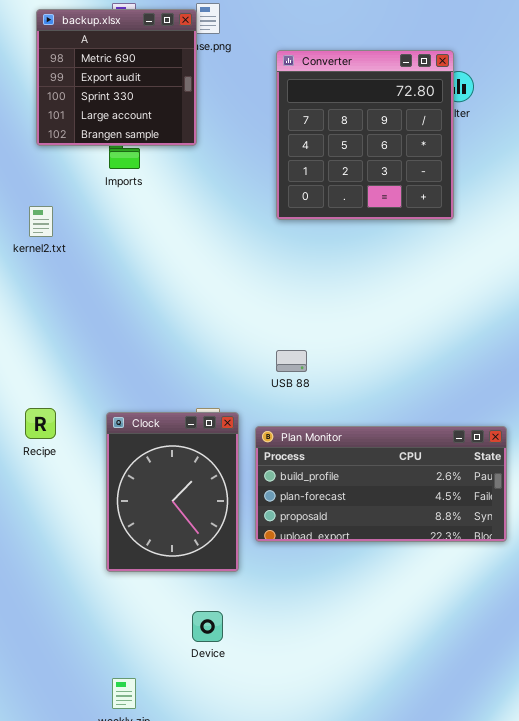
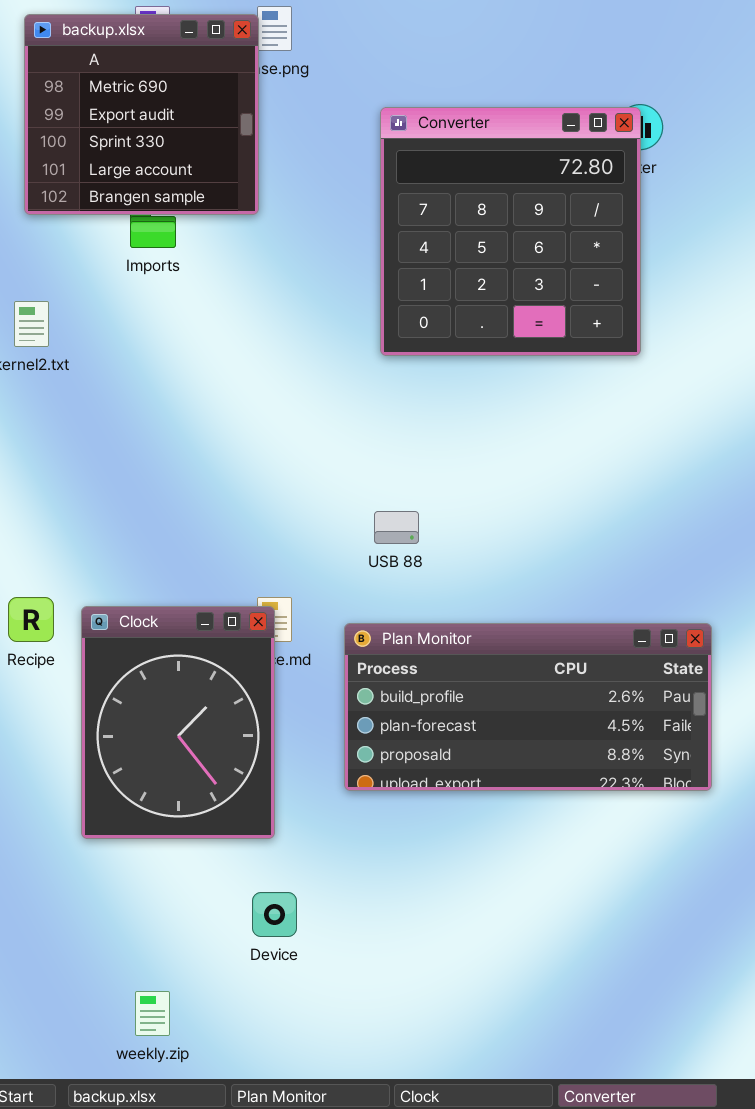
Converter: [276,50,454,220] -> [380,107,641,356], moved
Clock: [106,412,239,572] -> [81,606,275,839], moved

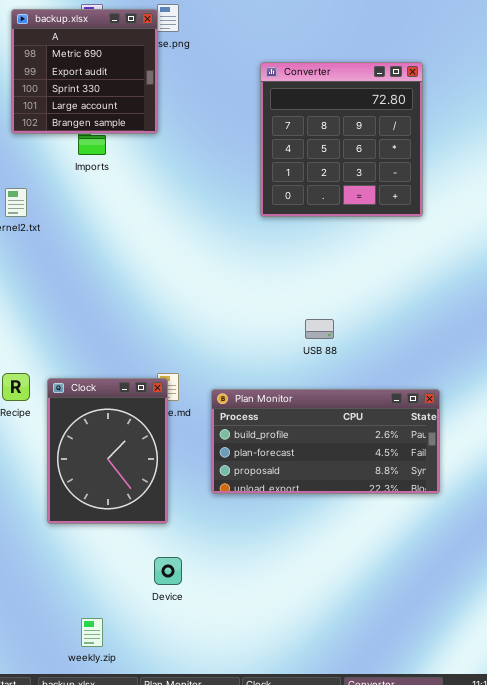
Converter: [380,107,641,356] -> [260,62,423,217], moved
USB 88: [374,511,419,544] -> [305,319,334,339], moved

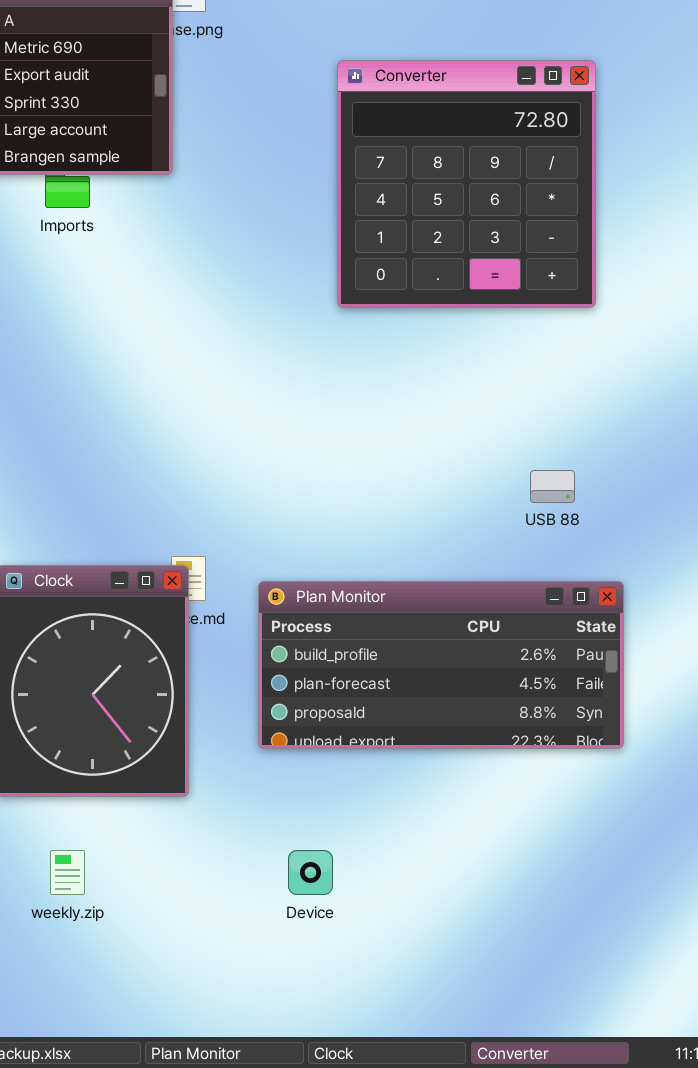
USB 88: [305,319,334,339] -> [530,470,575,503], moved
Device: [154,557,182,585] -> [288,850,333,895], moved
weekly.zip: [81,618,103,647] -> [50,850,85,895], moved

